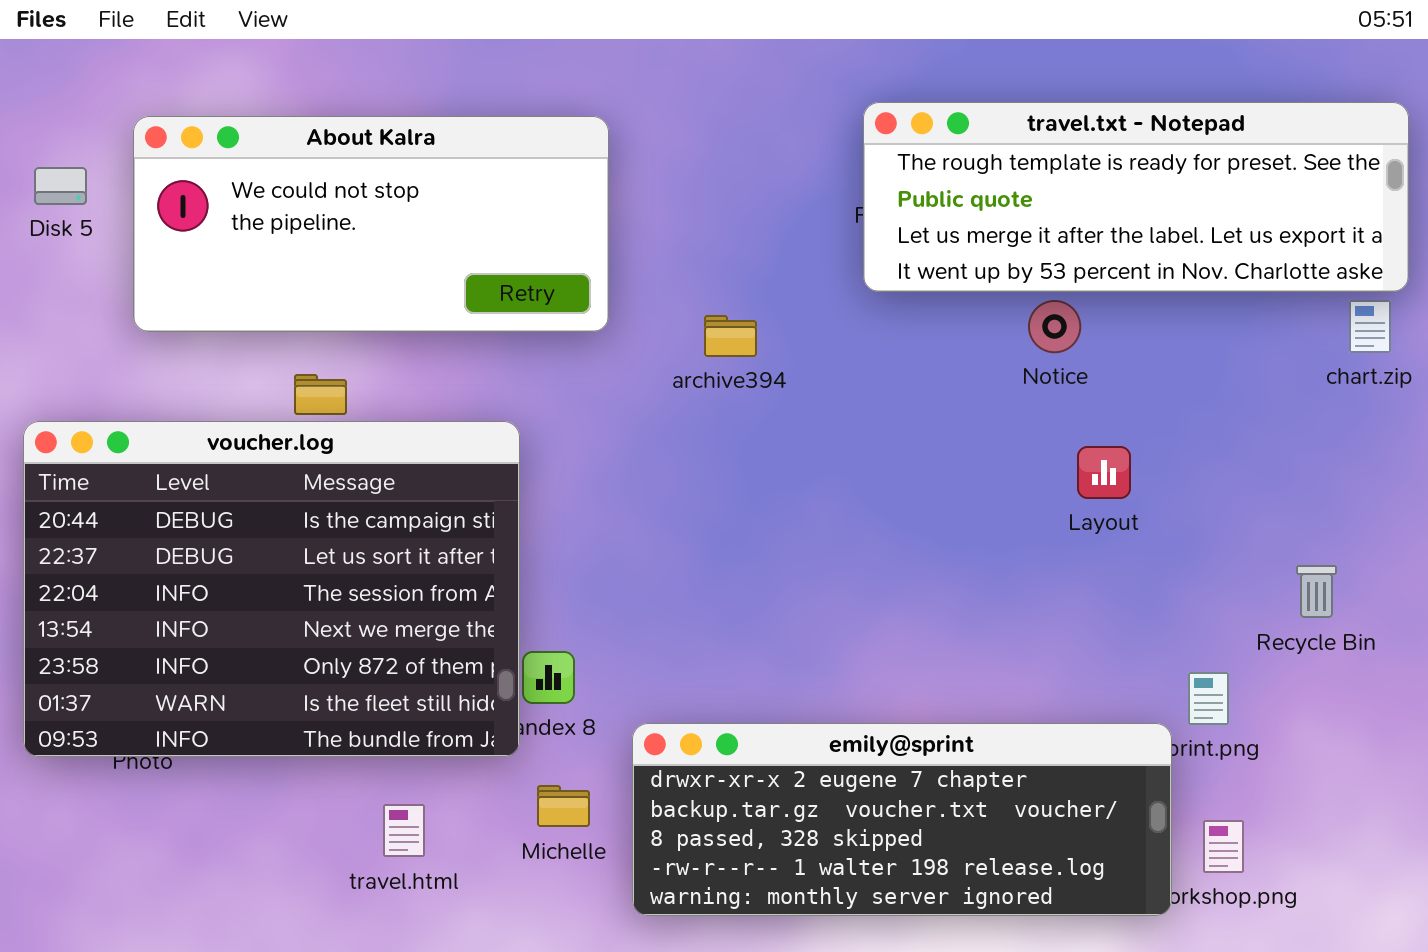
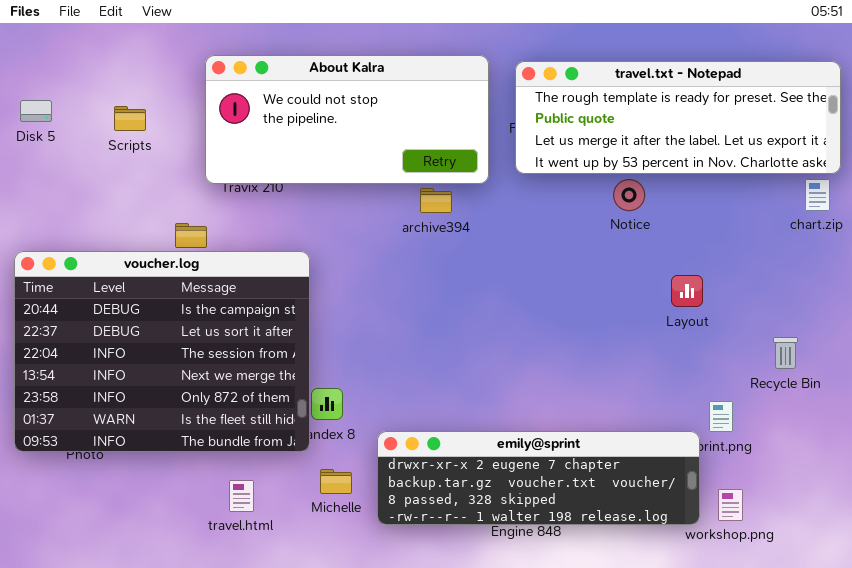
About Kalra: [133,116,609,332] -> [205,55,489,184], moved
Layout: [1077,446,1131,499] -> [671,275,703,307], moved
emily@sprint: [632,723,1172,916] -> [377,431,700,525], resized

